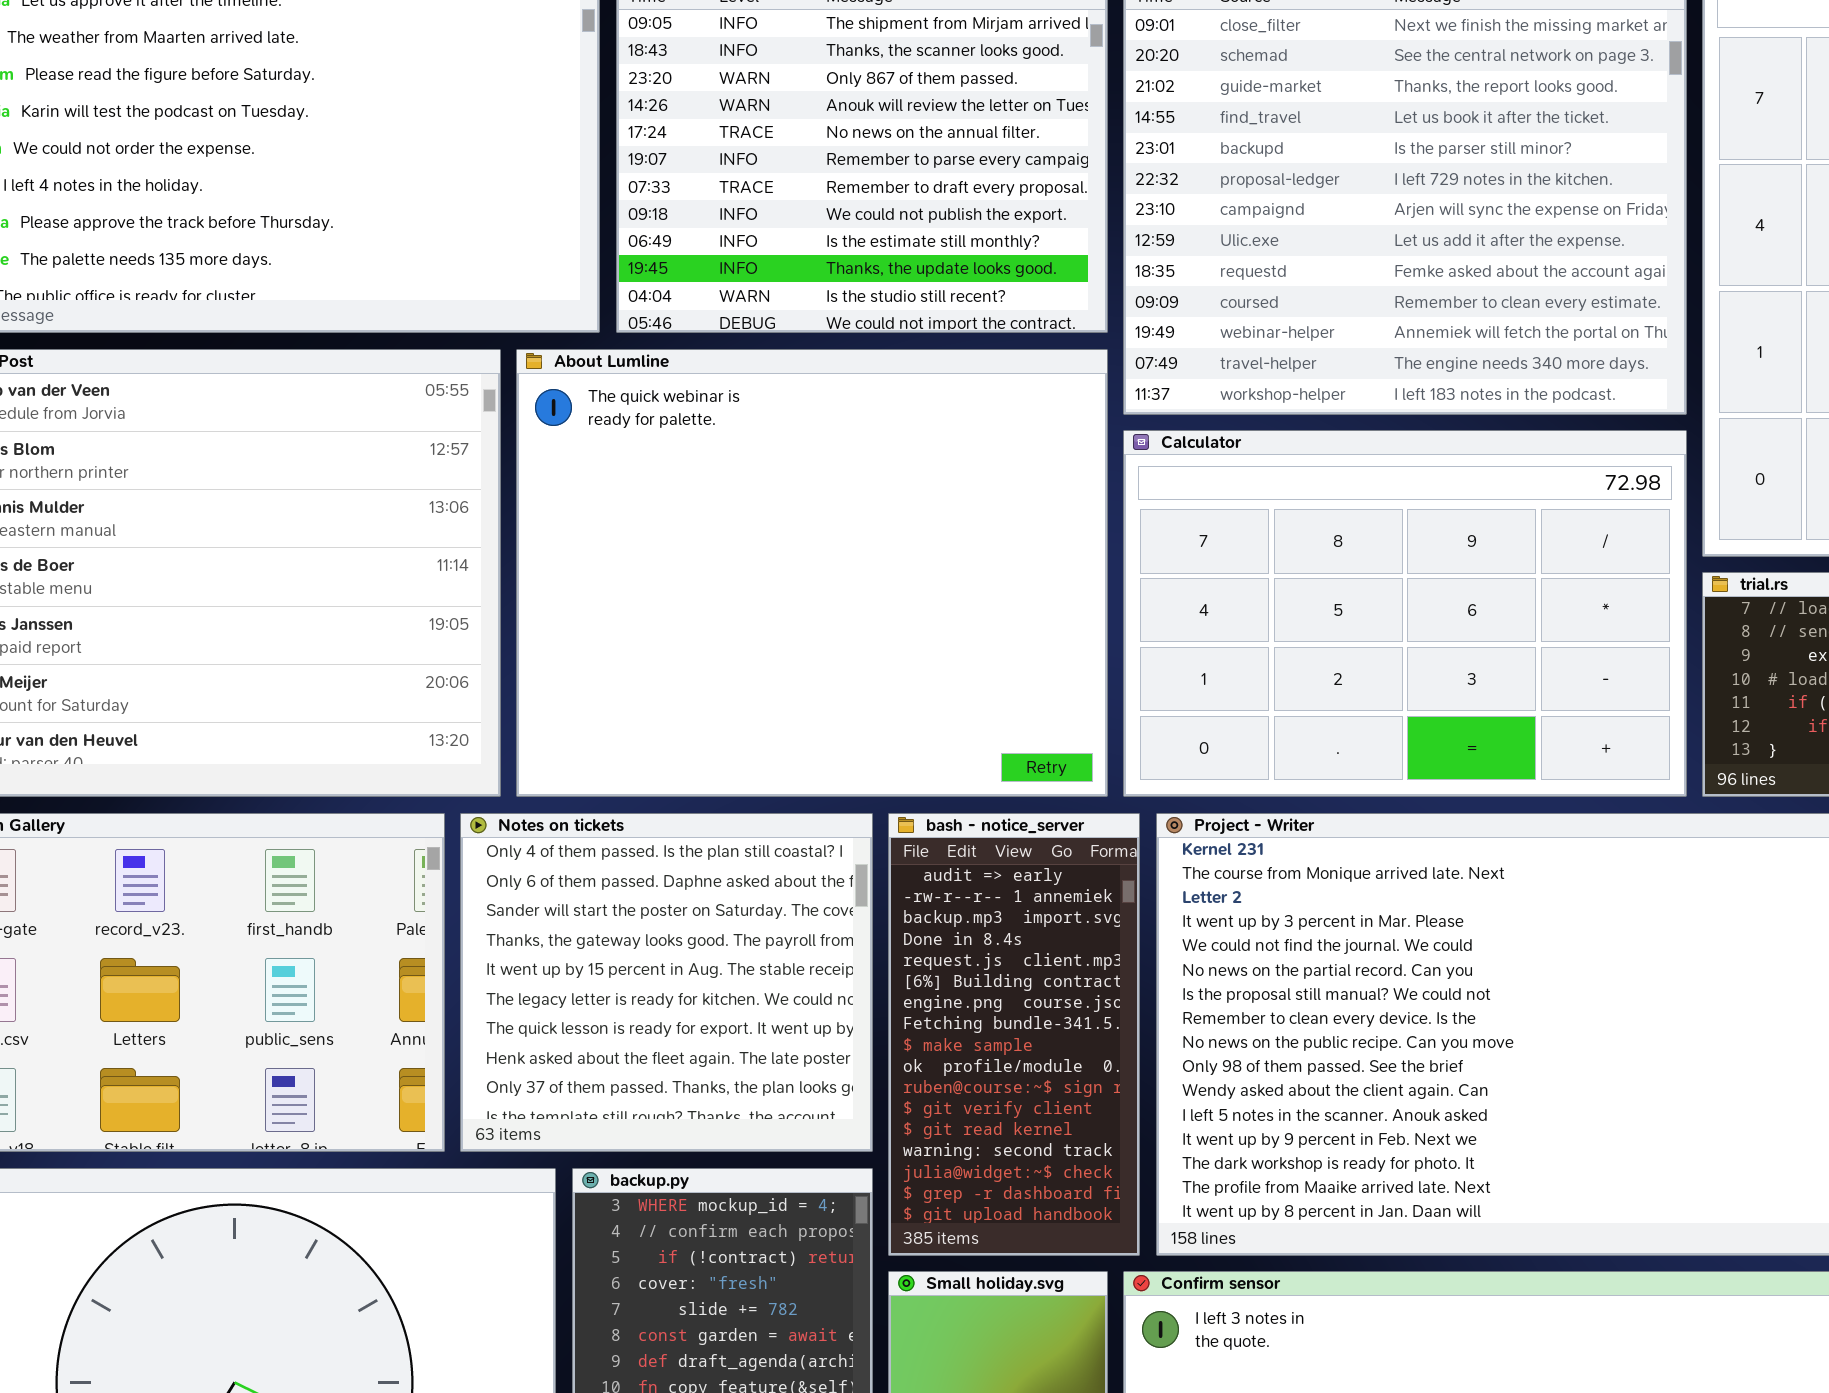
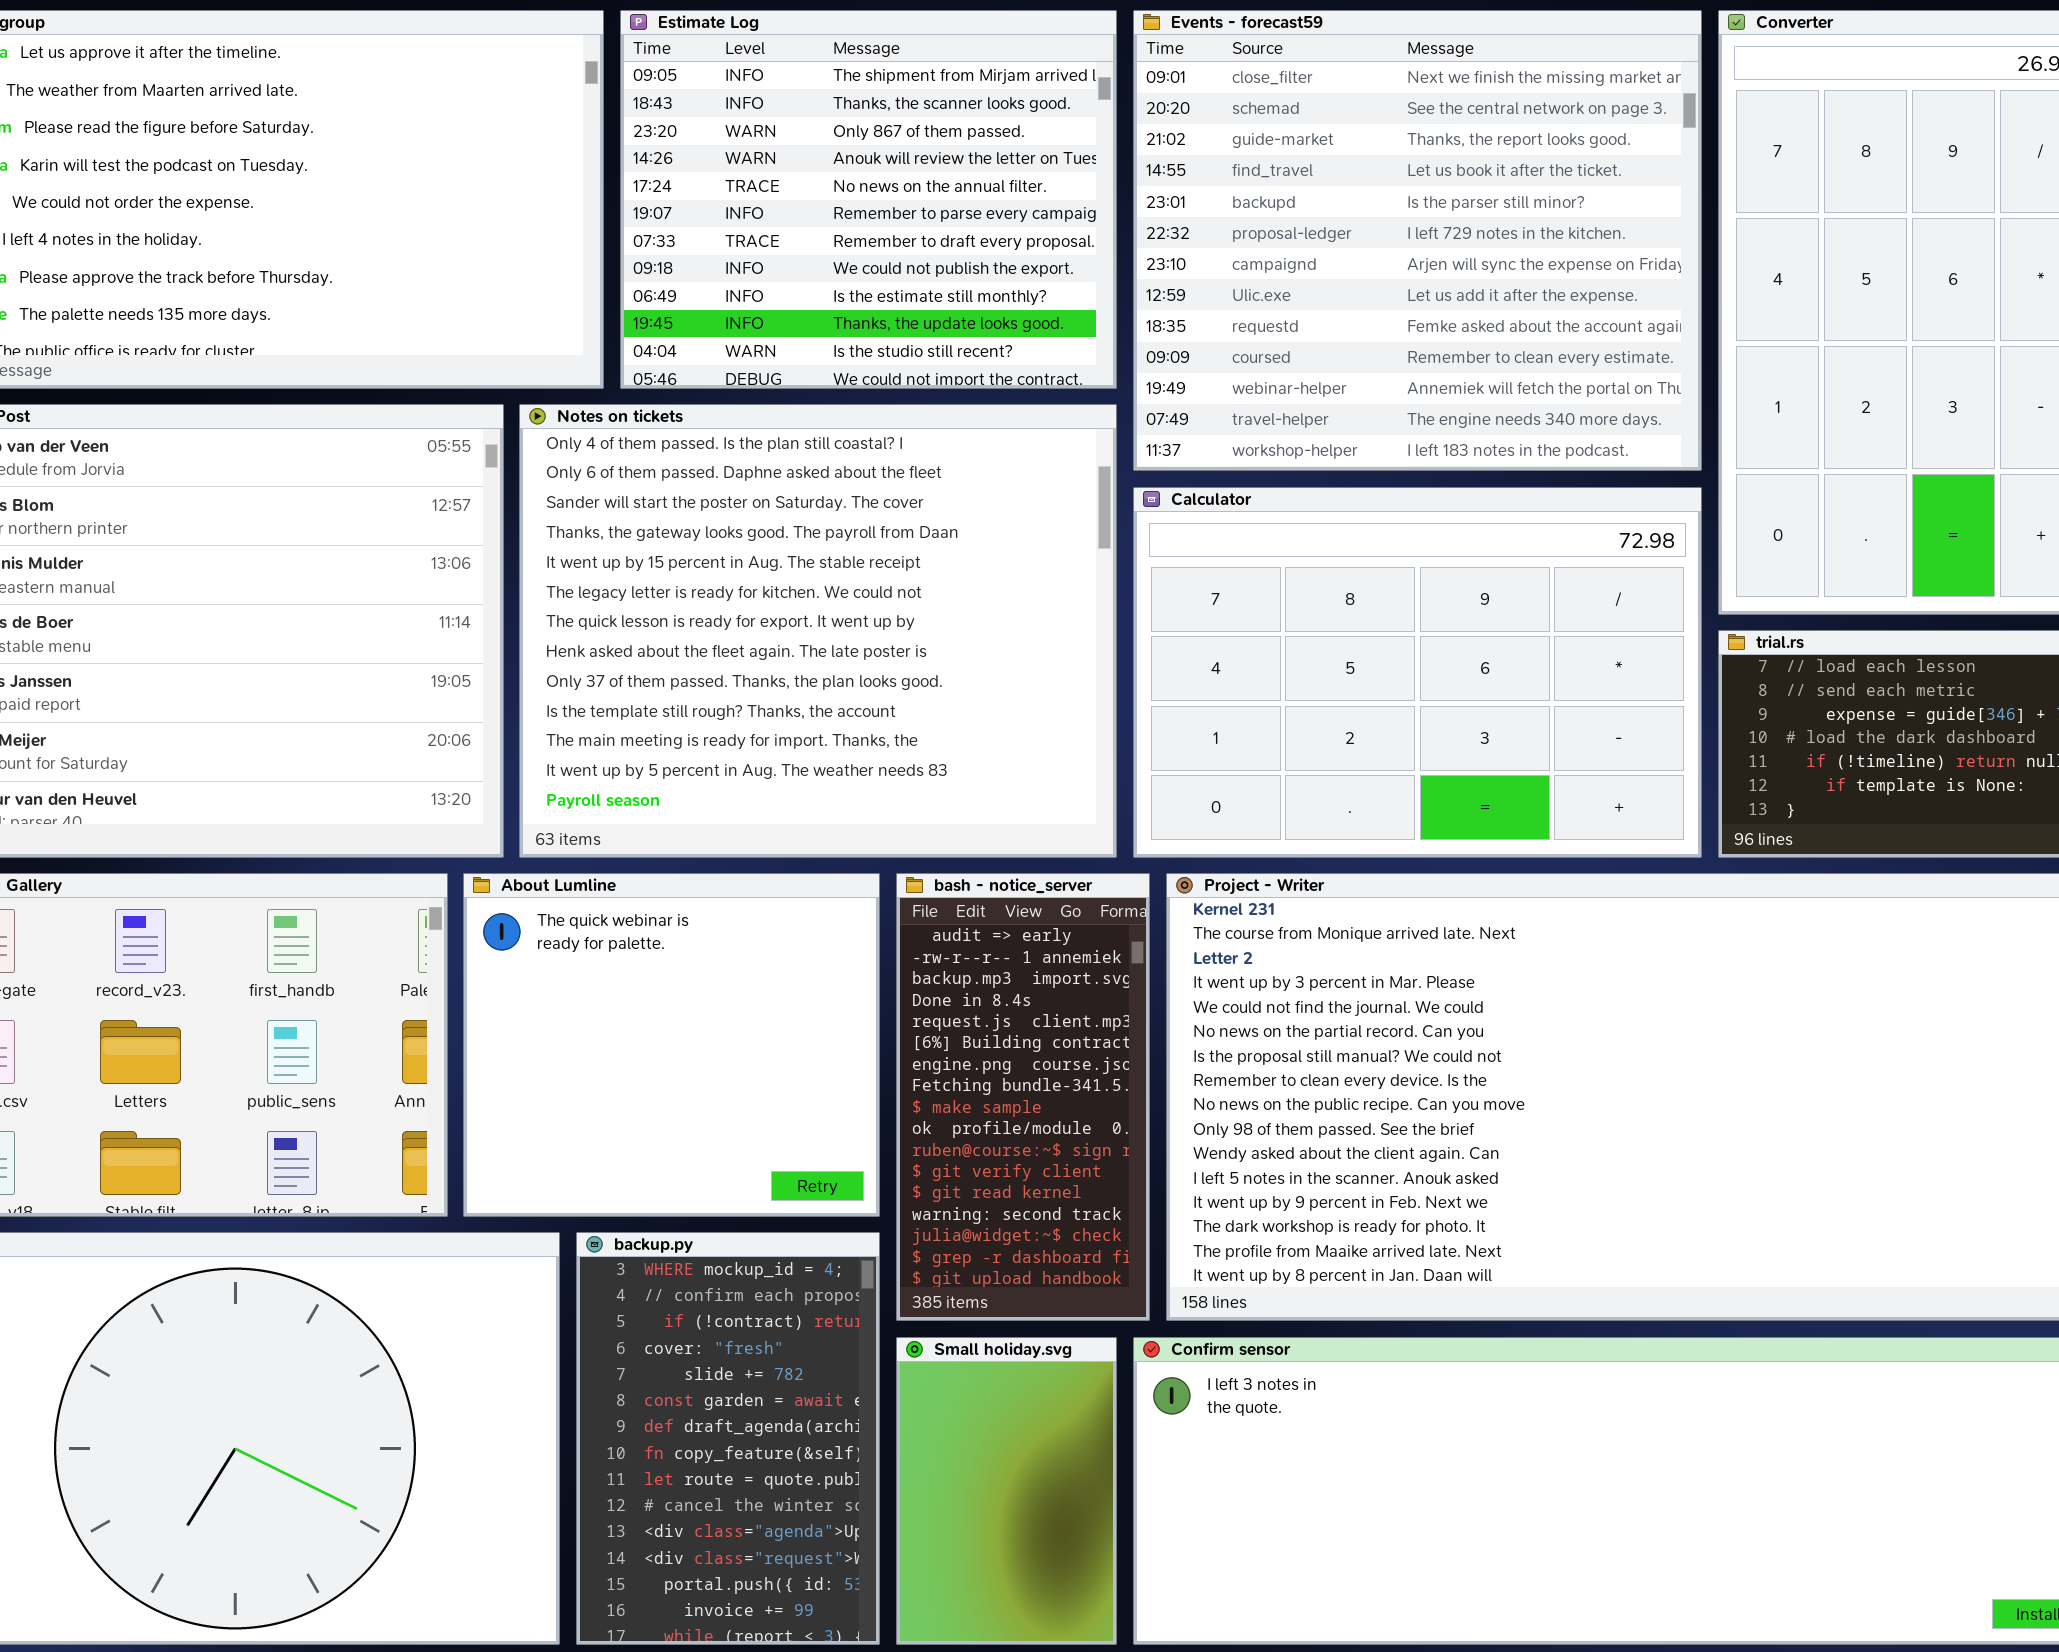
About Lumline: [516,349,1108,797] -> [463,873,880,1217], moved, resized
Notes on tickets: [460,813,873,1152] -> [519,404,1117,858], moved, resized

